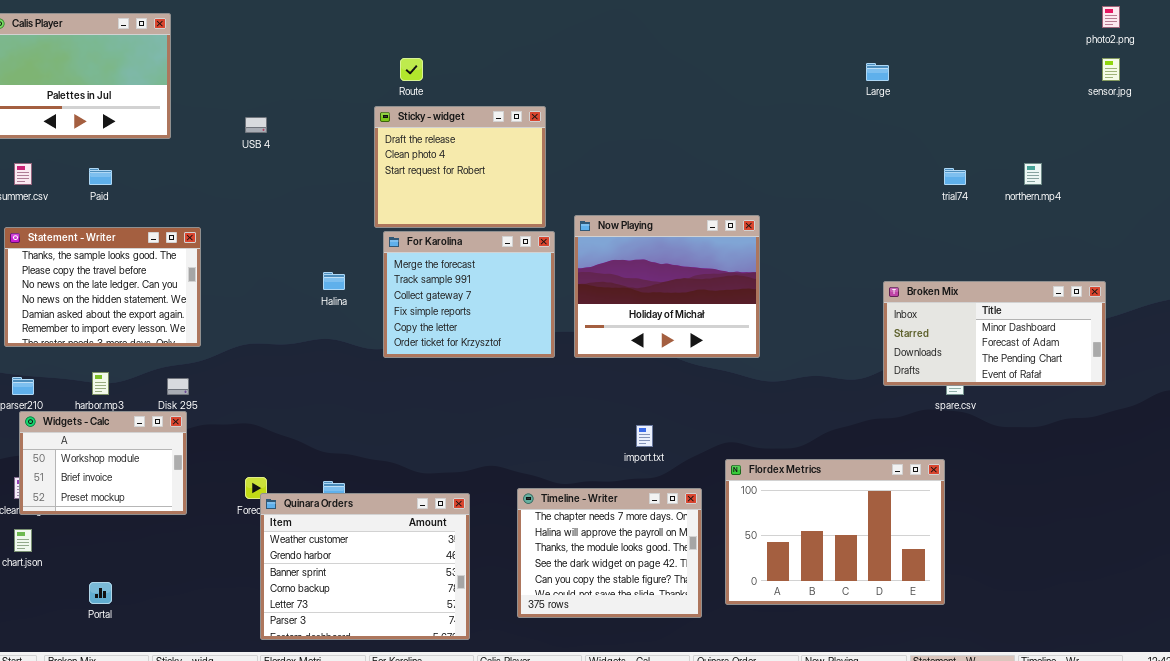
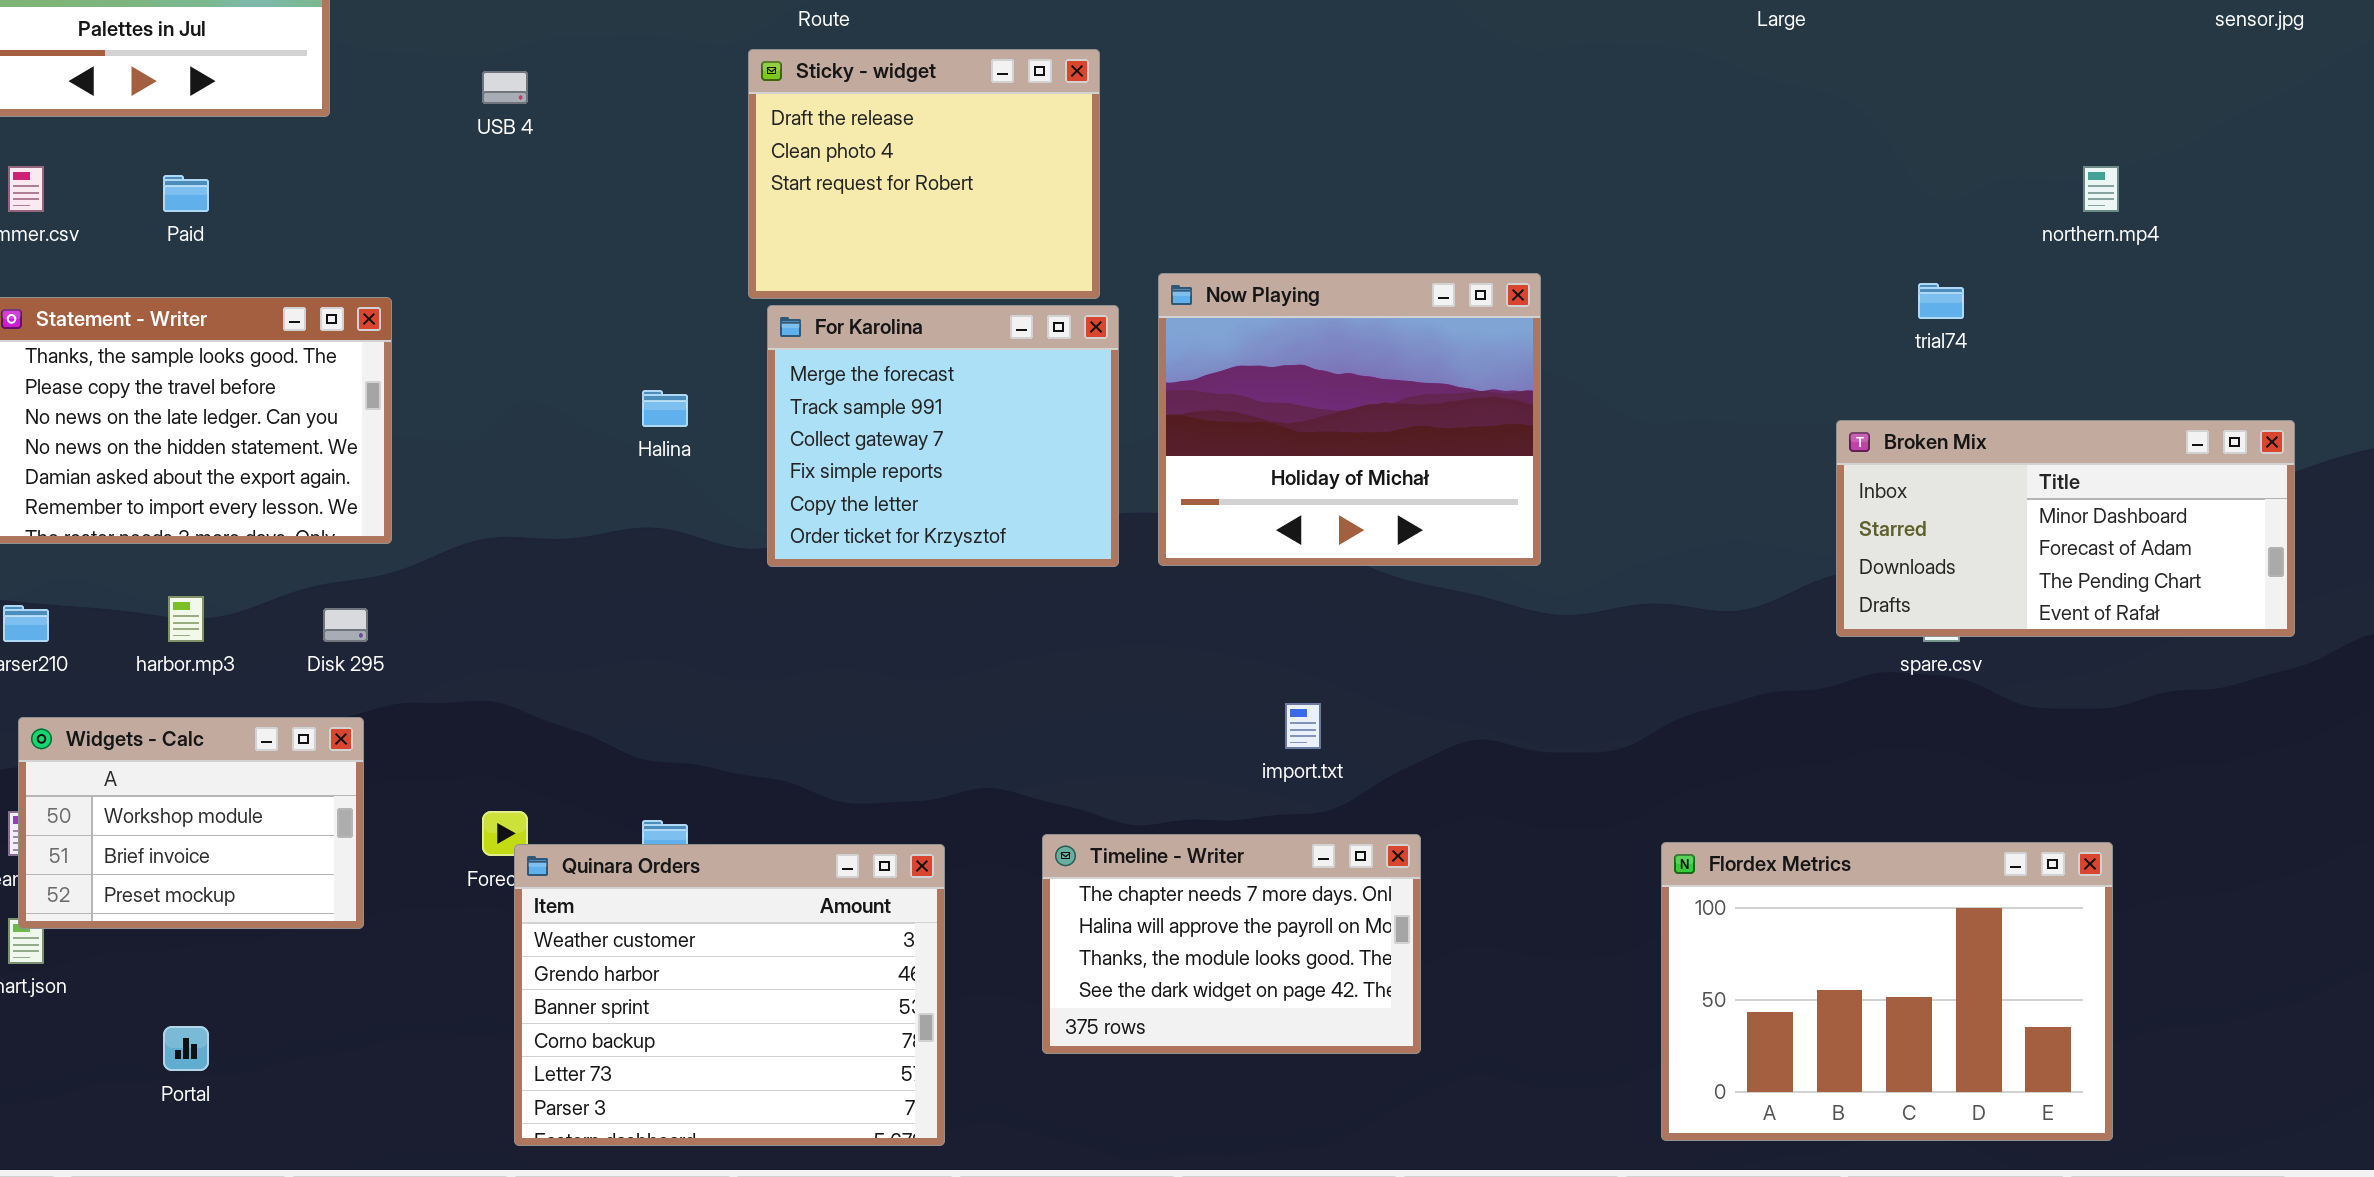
trial74: [944,168,966,185] -> [1918,283,1964,319], moved
Broken Mix: [883,281,1106,386] -> [1836,420,2295,637], moved
Widgets - Calc: [19,411,187,515] -> [18,717,364,929], moved
Flordex Metrics: [725,459,945,605] -> [1661,842,2113,1141], moved
Timeline - Writer: [517,488,702,618] -> [1042,834,1421,1054], resized

